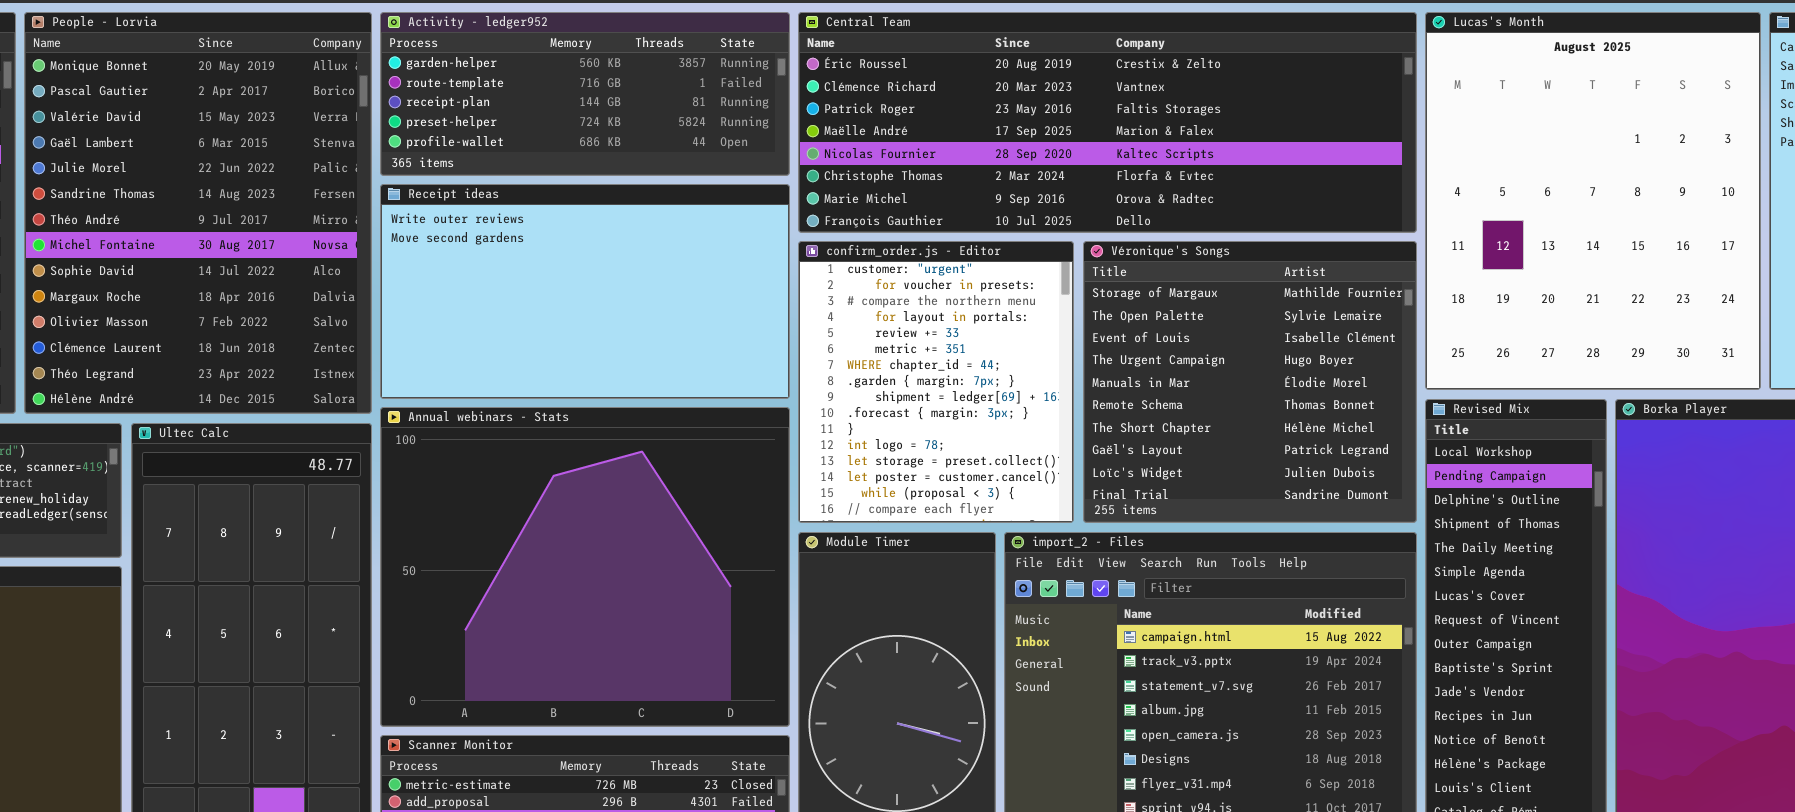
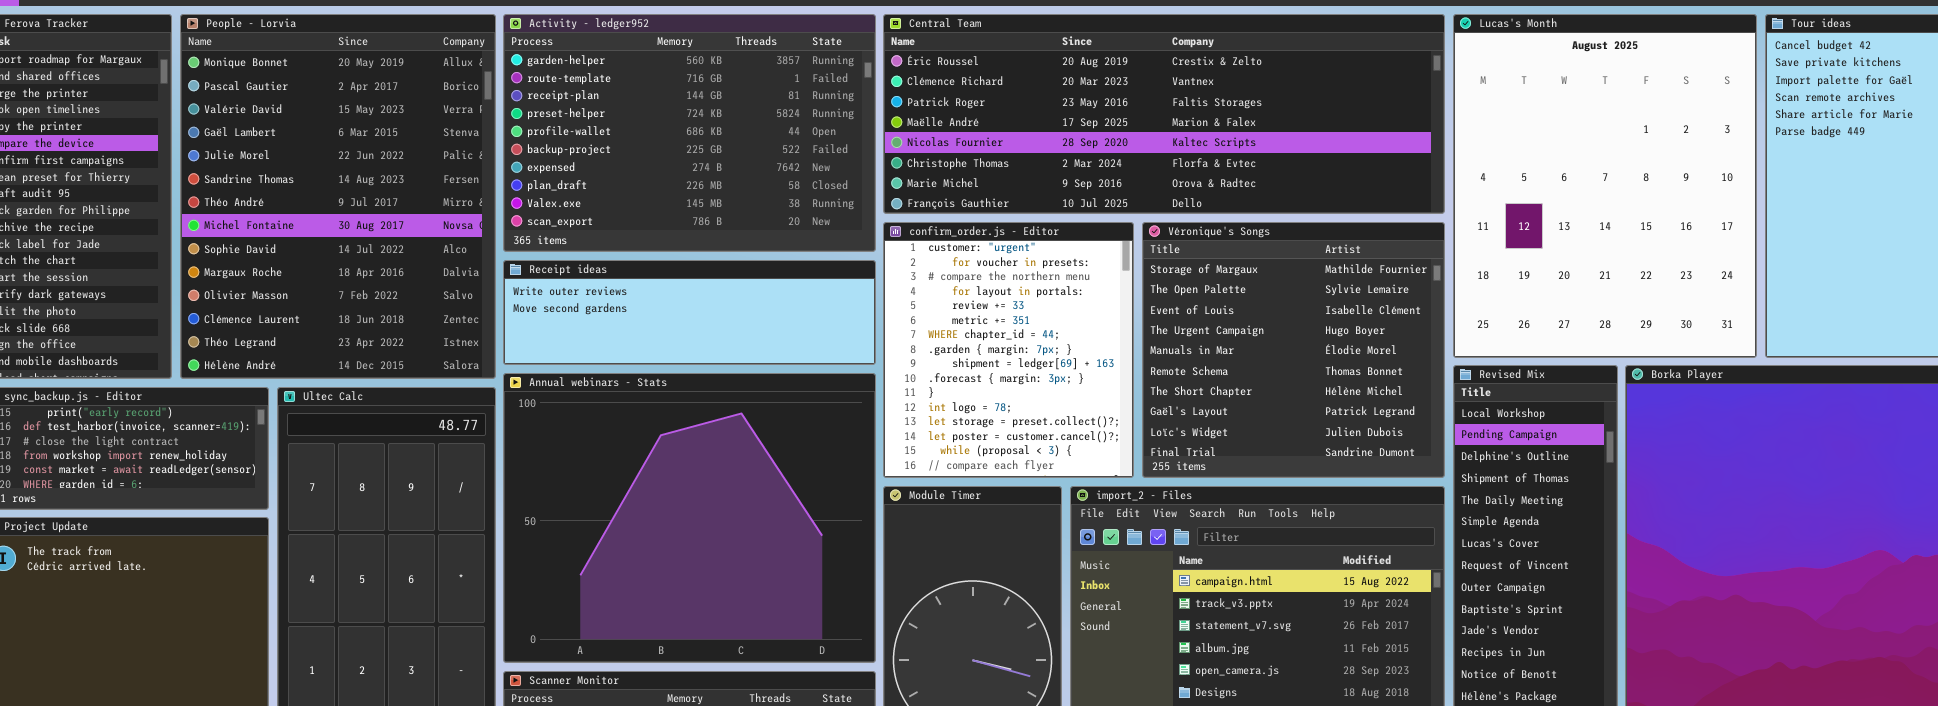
Activity - ledger952: [380,12,790,176] -> [503,14,876,252], resized
Receipt ideas: [380,184,790,399] -> [503,260,876,365], resized

